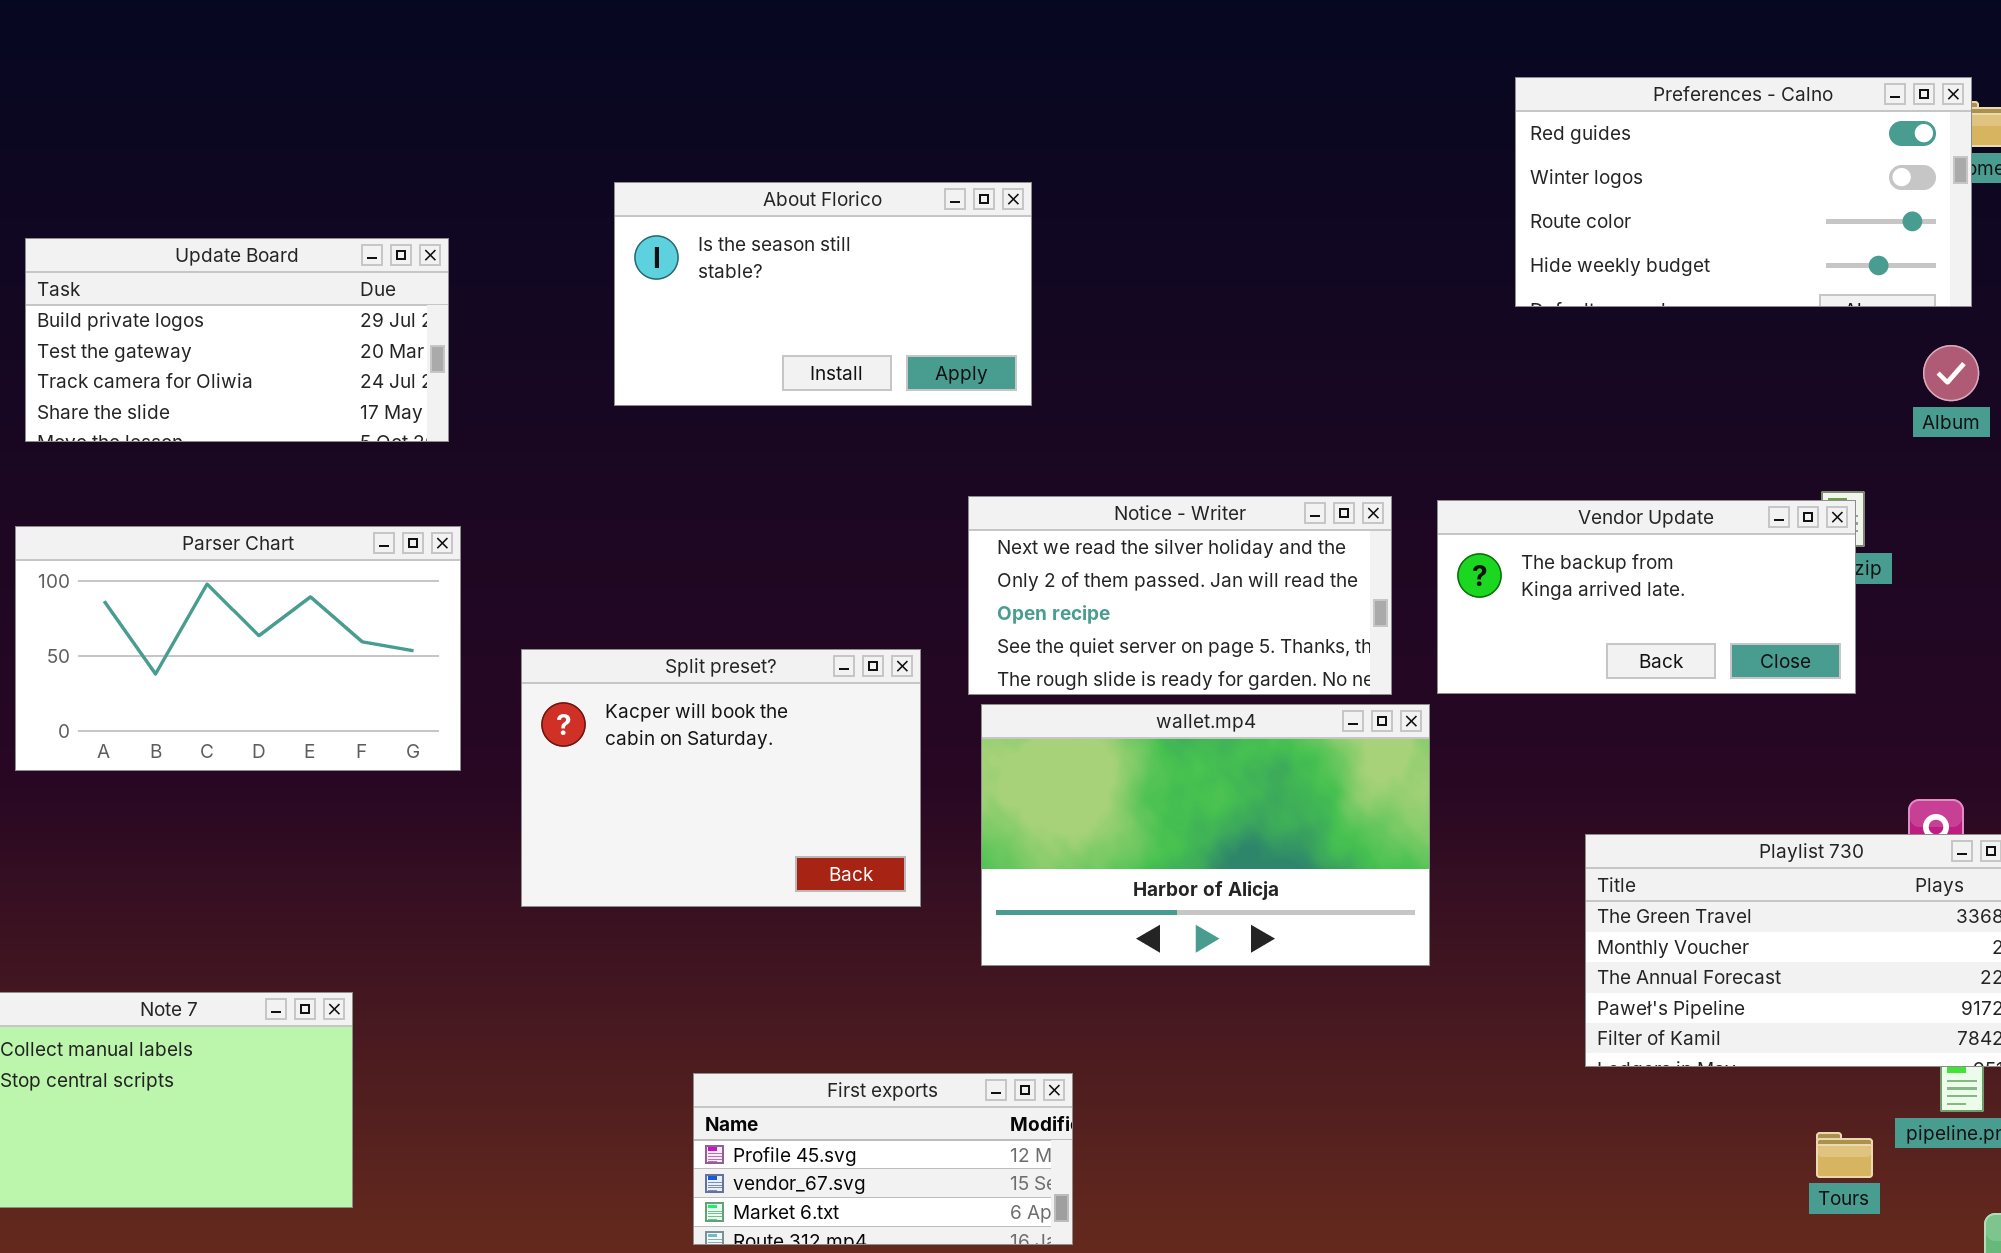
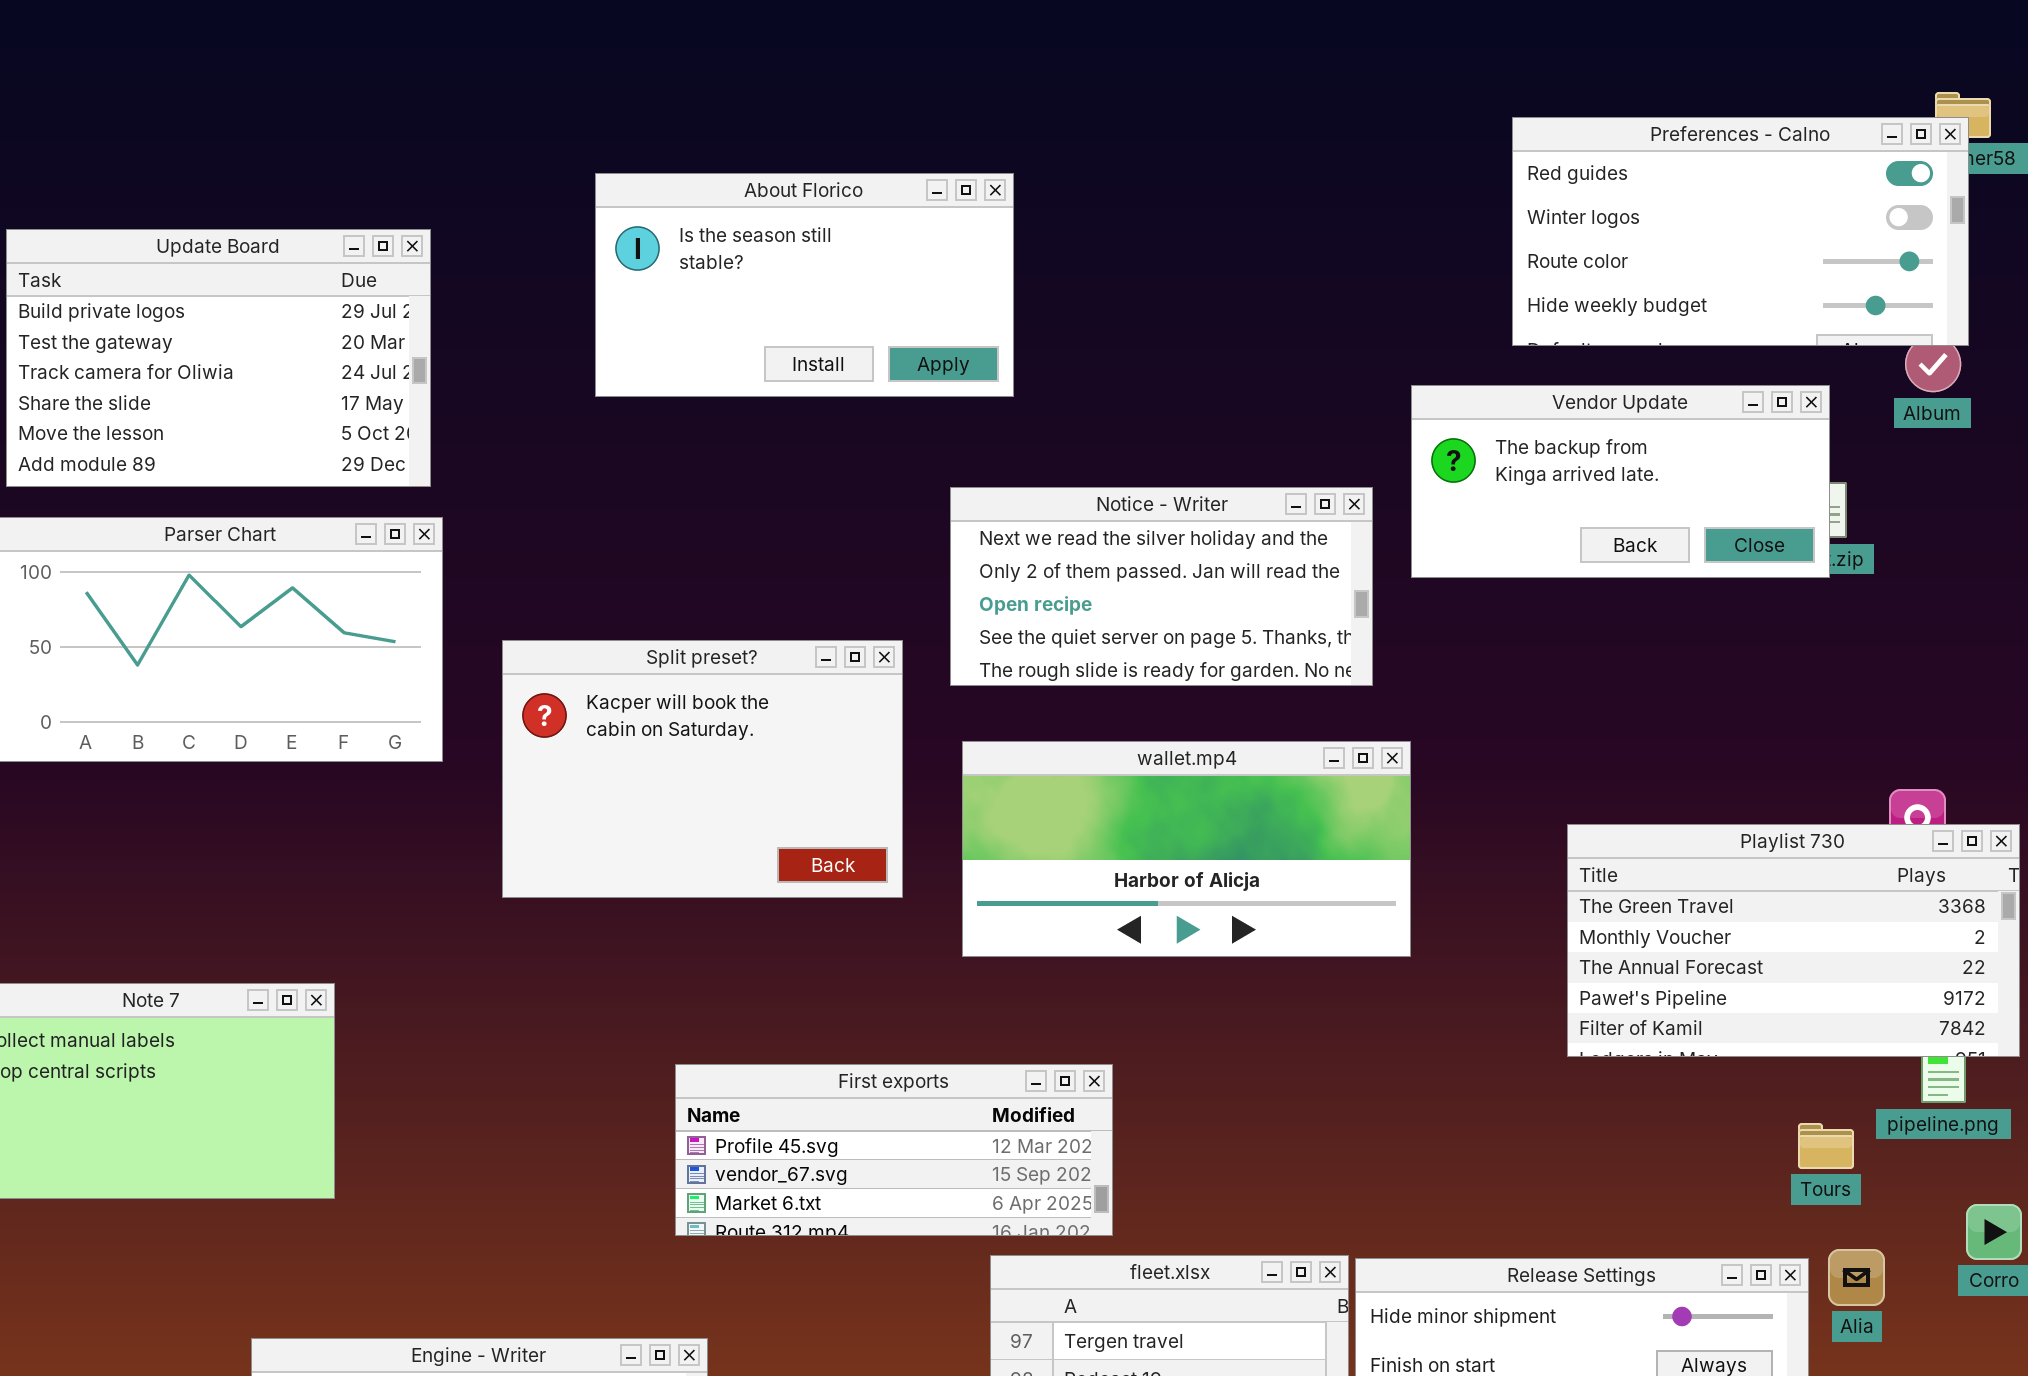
Preferences - Calno: [1515,77,1972,307] -> [1512,117,1969,346], moved
Update Board: [25,238,449,442] -> [6,229,431,487], resized
Vendor Update: [1437,500,1856,694] -> [1411,385,1830,578], moved
wallet.mp4: [981,704,1430,966] -> [962,741,1411,957], resized
First exports: [693,1073,1073,1245] -> [675,1064,1113,1236], resized

